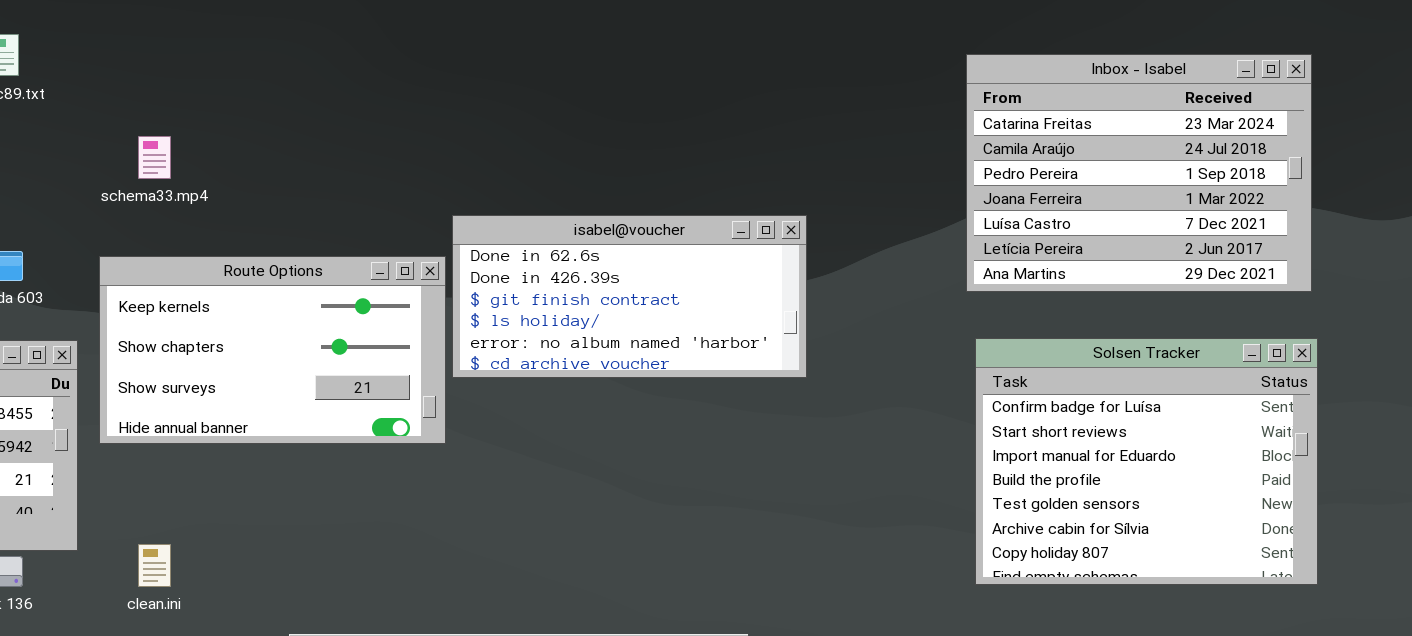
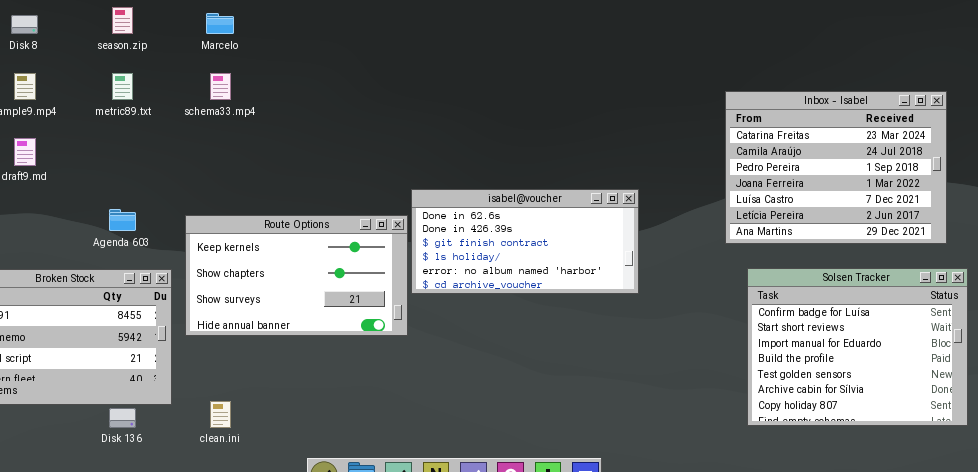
Inbox - Isabel: [966,54,1312,292] -> [725,91,947,244], moved
schema33.mp4: [138,136,171,179] -> [210,73,231,100], moved

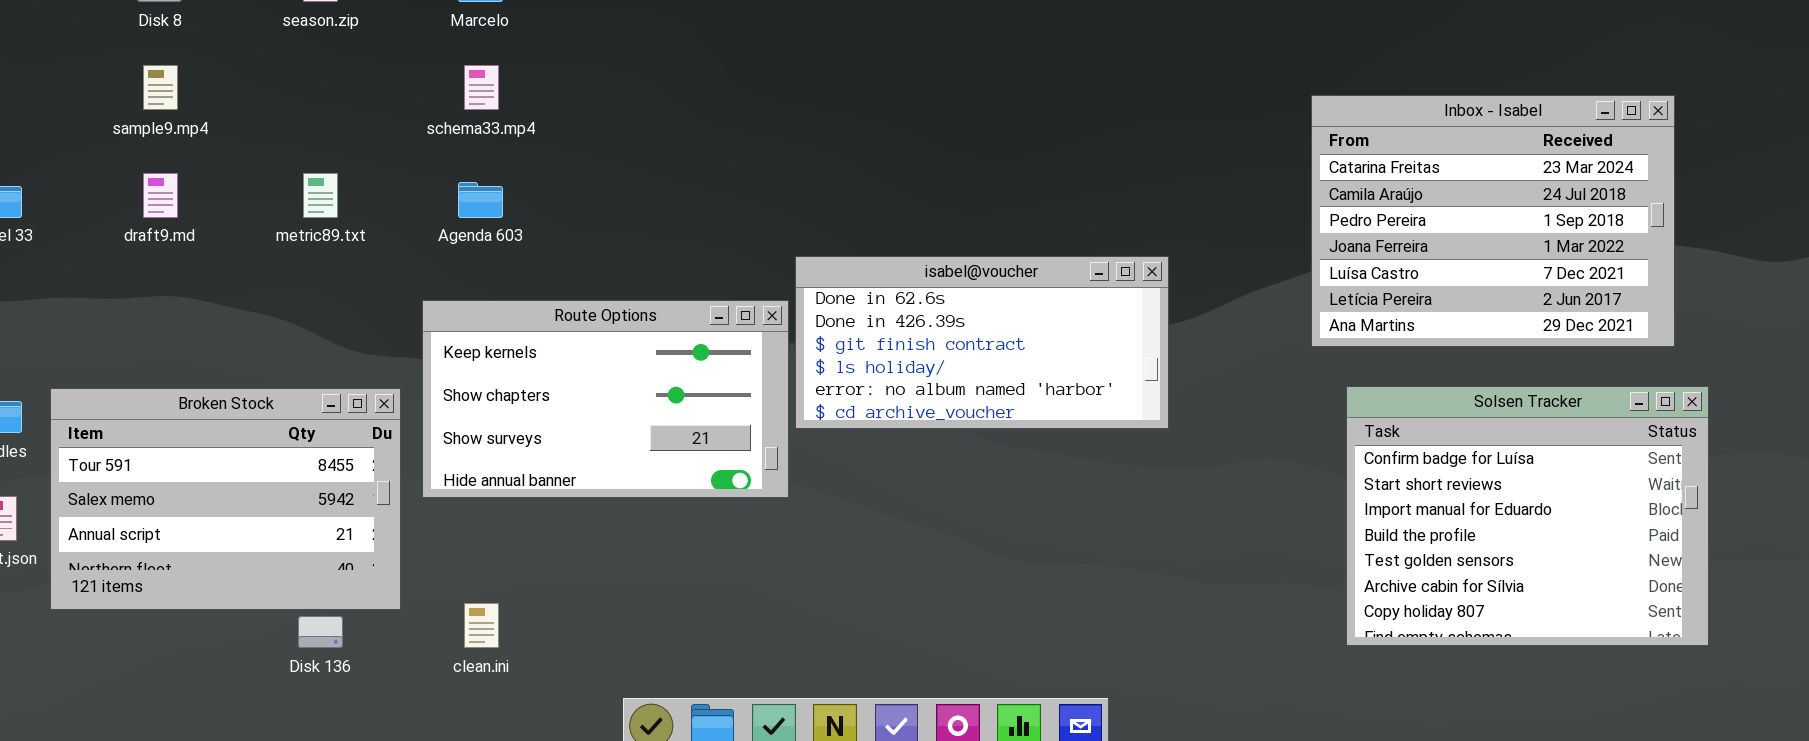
metric89.txt: [112,73,133,100] -> [303,173,338,218], moved
Agenda 603: [109,209,136,231] -> [458,182,503,218], moved

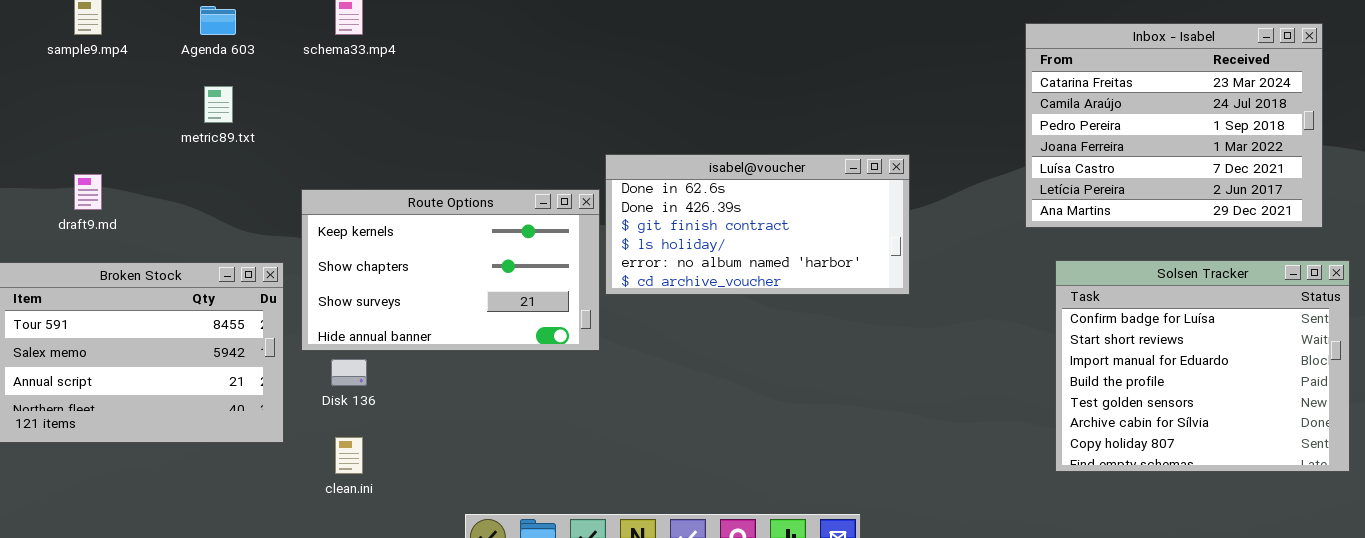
draft9.md: [143,173,178,218] -> [74,174,102,210], moved
Agenda 603: [458,182,503,218] -> [200,6,236,35], moved
Disk 136: [298,616,343,648] -> [331,359,367,386], moved

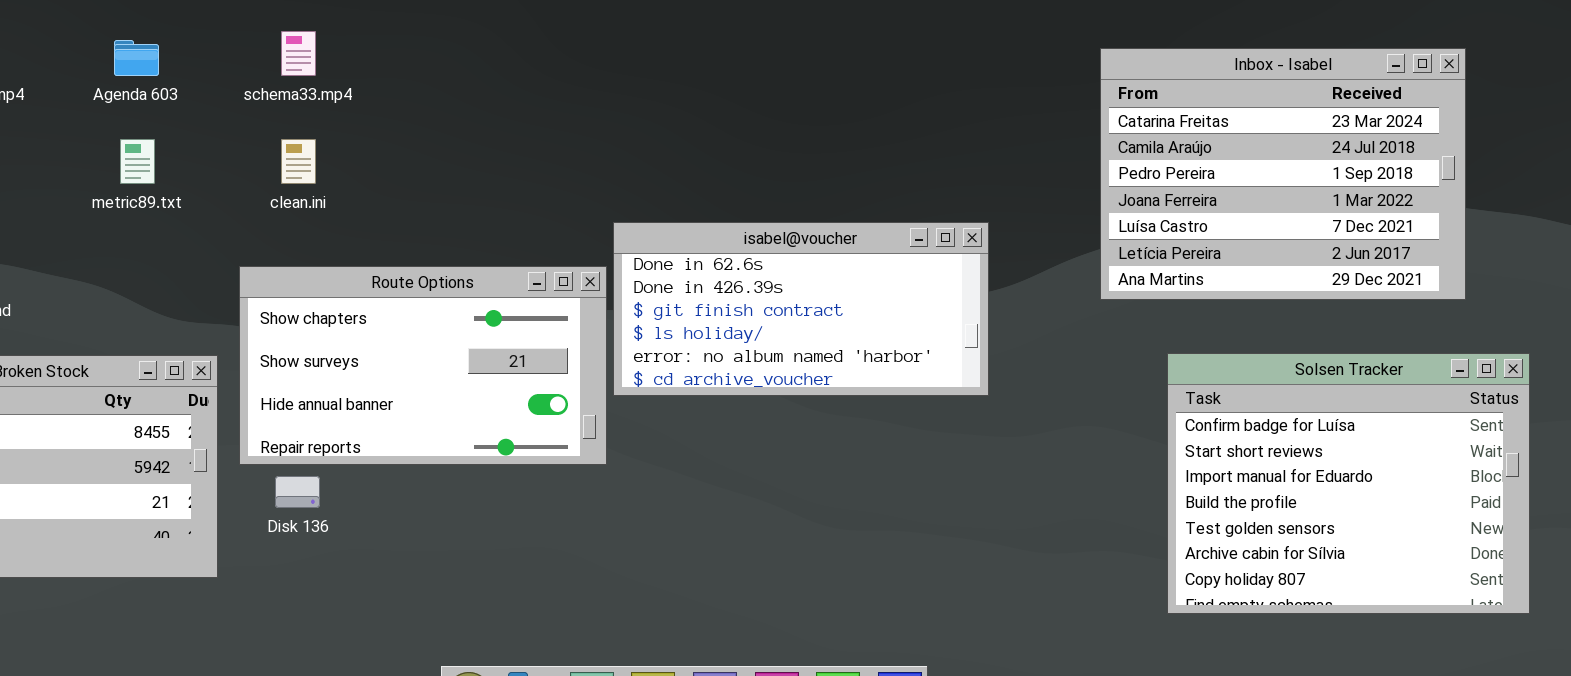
Inbox - Isabel: [1025,23,1323,228] -> [1100,48,1466,300], moved
Route Options: [301,189,600,351] -> [239,266,607,465], scrolled down 1 row
clean.ini: [335,437,363,474] -> [281,139,316,184], moved

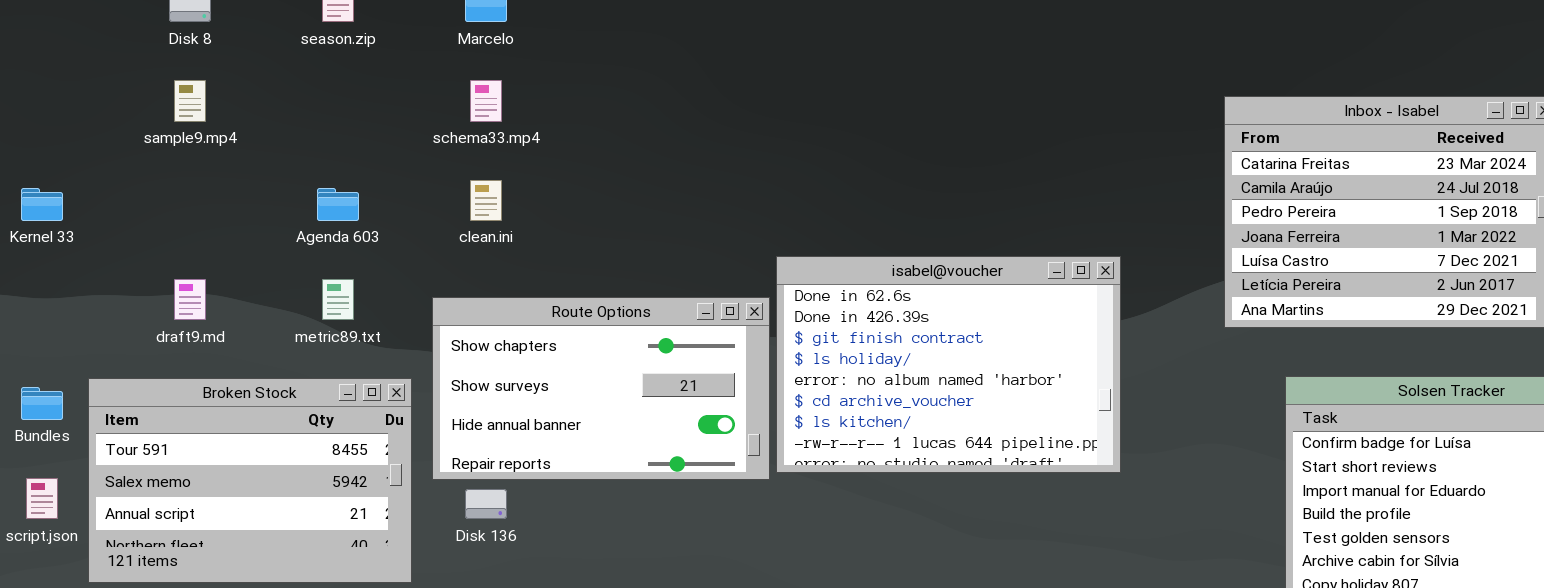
Agenda 603: [114,40,159,76] -> [317,188,359,221], moved
metric89.txt: [120,139,155,184] -> [322,279,354,320], moved
isabel@voucher: [613,222,989,396] -> [776,256,1121,473], resized

